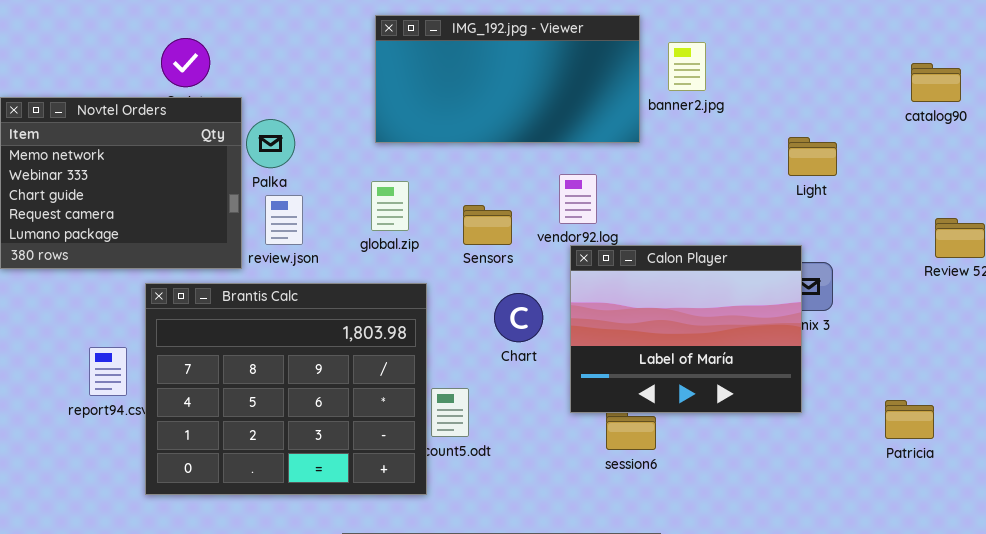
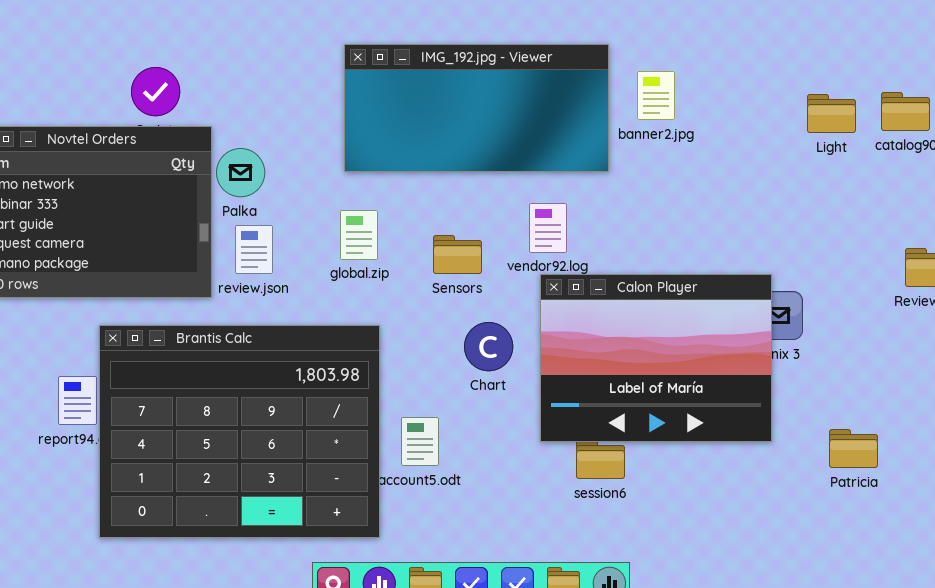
Light: [788,137,837,176] -> [807,94,856,133], moved
Brantis Calc: [145,283,427,495] -> [99,325,380,538], moved
Patricia: [885,400,934,439] -> [829,429,878,468], moved

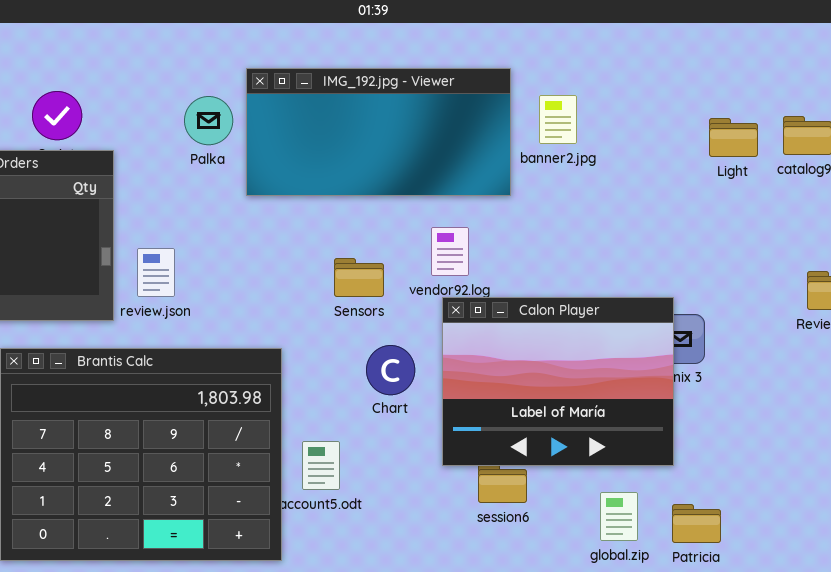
Palka: [216,148,265,197] -> [184,96,233,145], moved
global.zip: [340,210,378,260] -> [600,492,638,541], moved
Patricia: [829,429,878,468] -> [672,504,721,543], moved

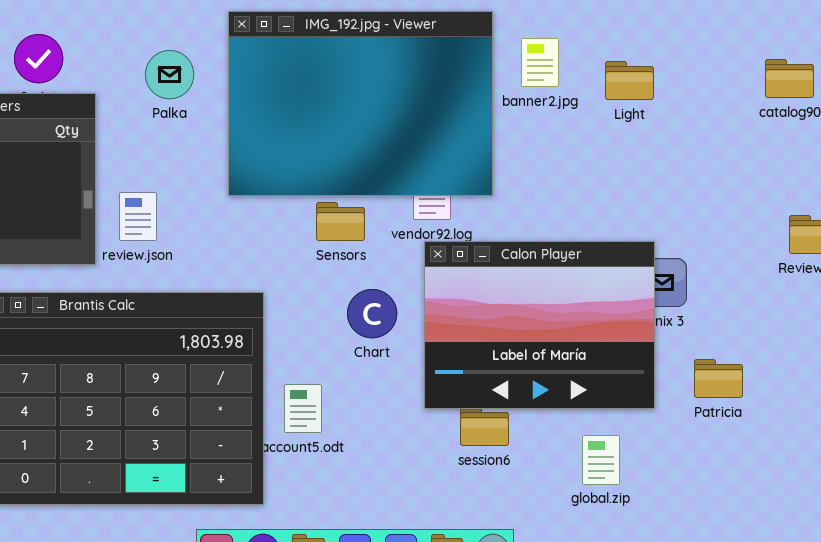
IMG_192.jpg - Viewer: [246,68,511,196] -> [228,11,493,196], resized
Palka: [184,96,233,145] -> [145,50,194,99], moved
Light: [709,118,758,157] -> [605,61,654,100], moved
Patricia: [672,504,721,543] -> [694,359,743,398], moved

